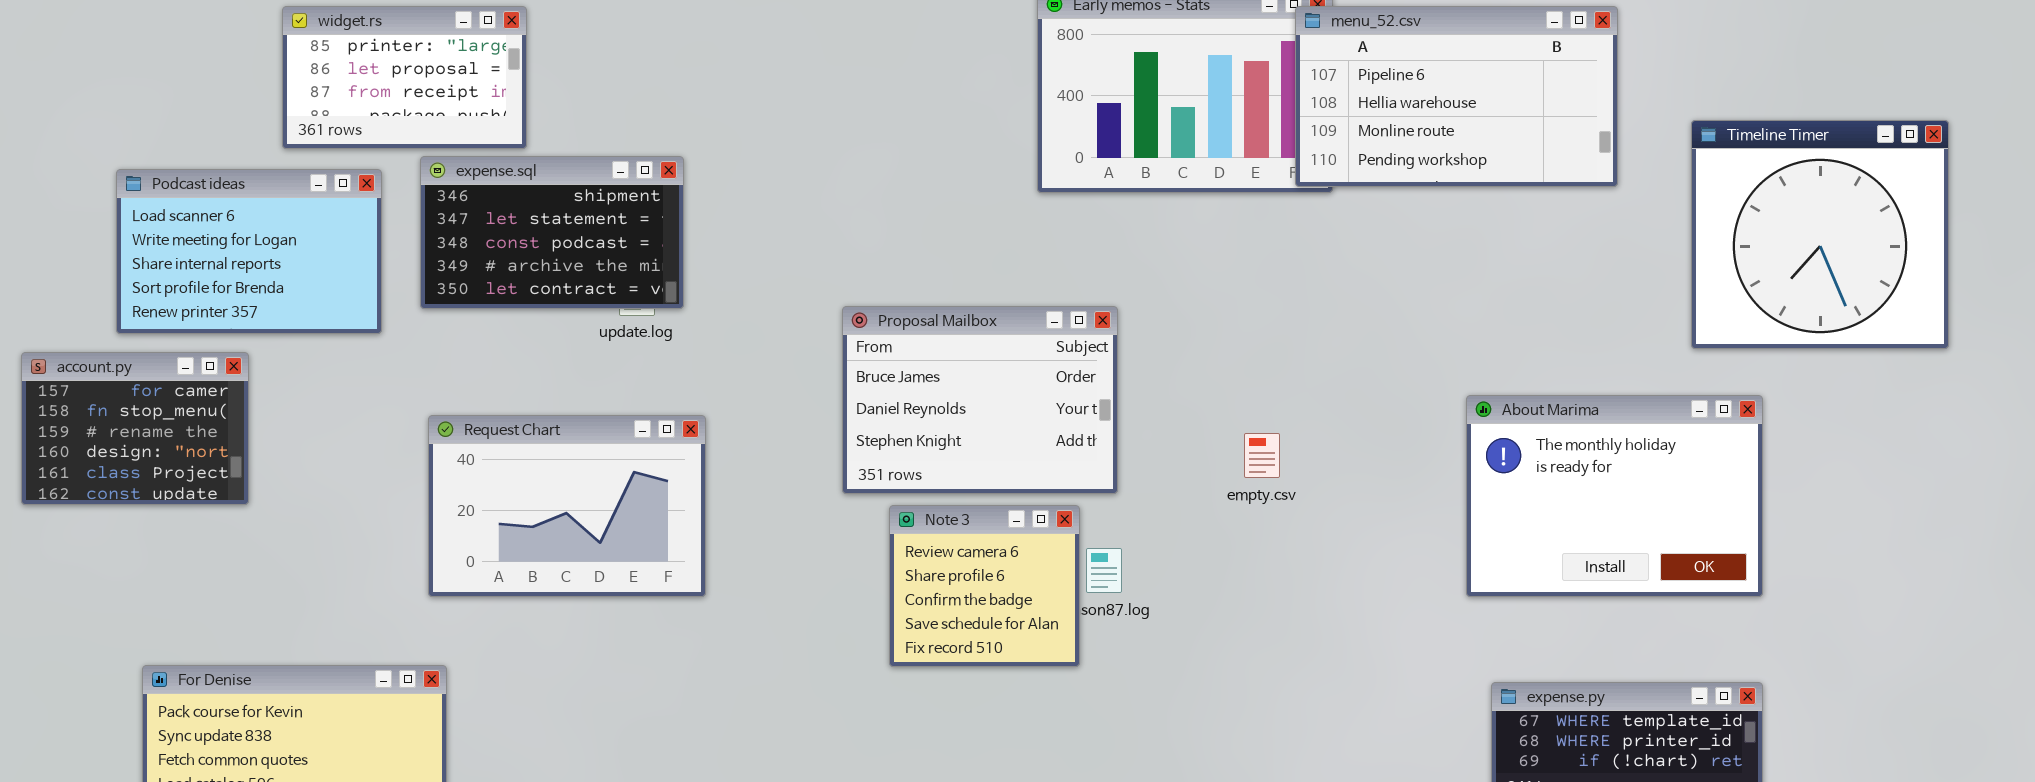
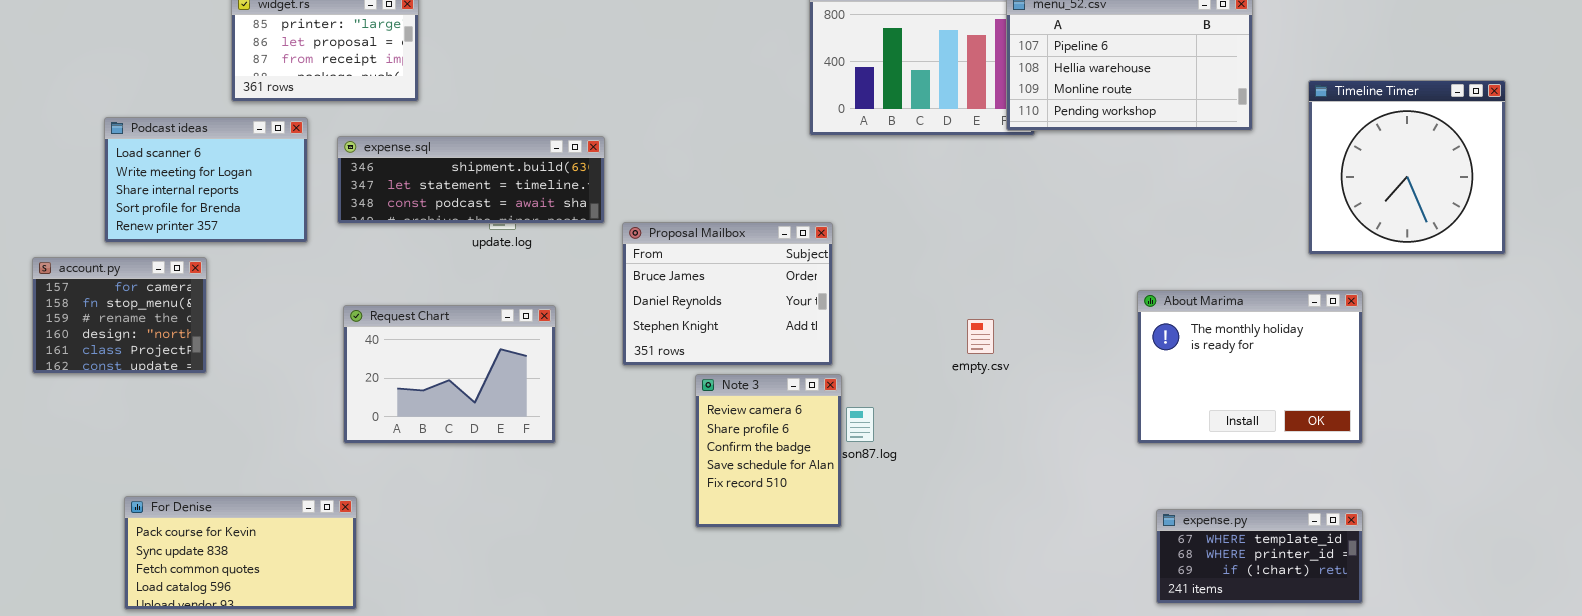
expense.sql: [420,156,684,309] -> [337,136,605,224], resized
Proposal Mailbox: [842,306,1118,494] -> [622,222,833,366], moved
Note 3: [889,505,1080,667] -> [695,374,842,528], resized

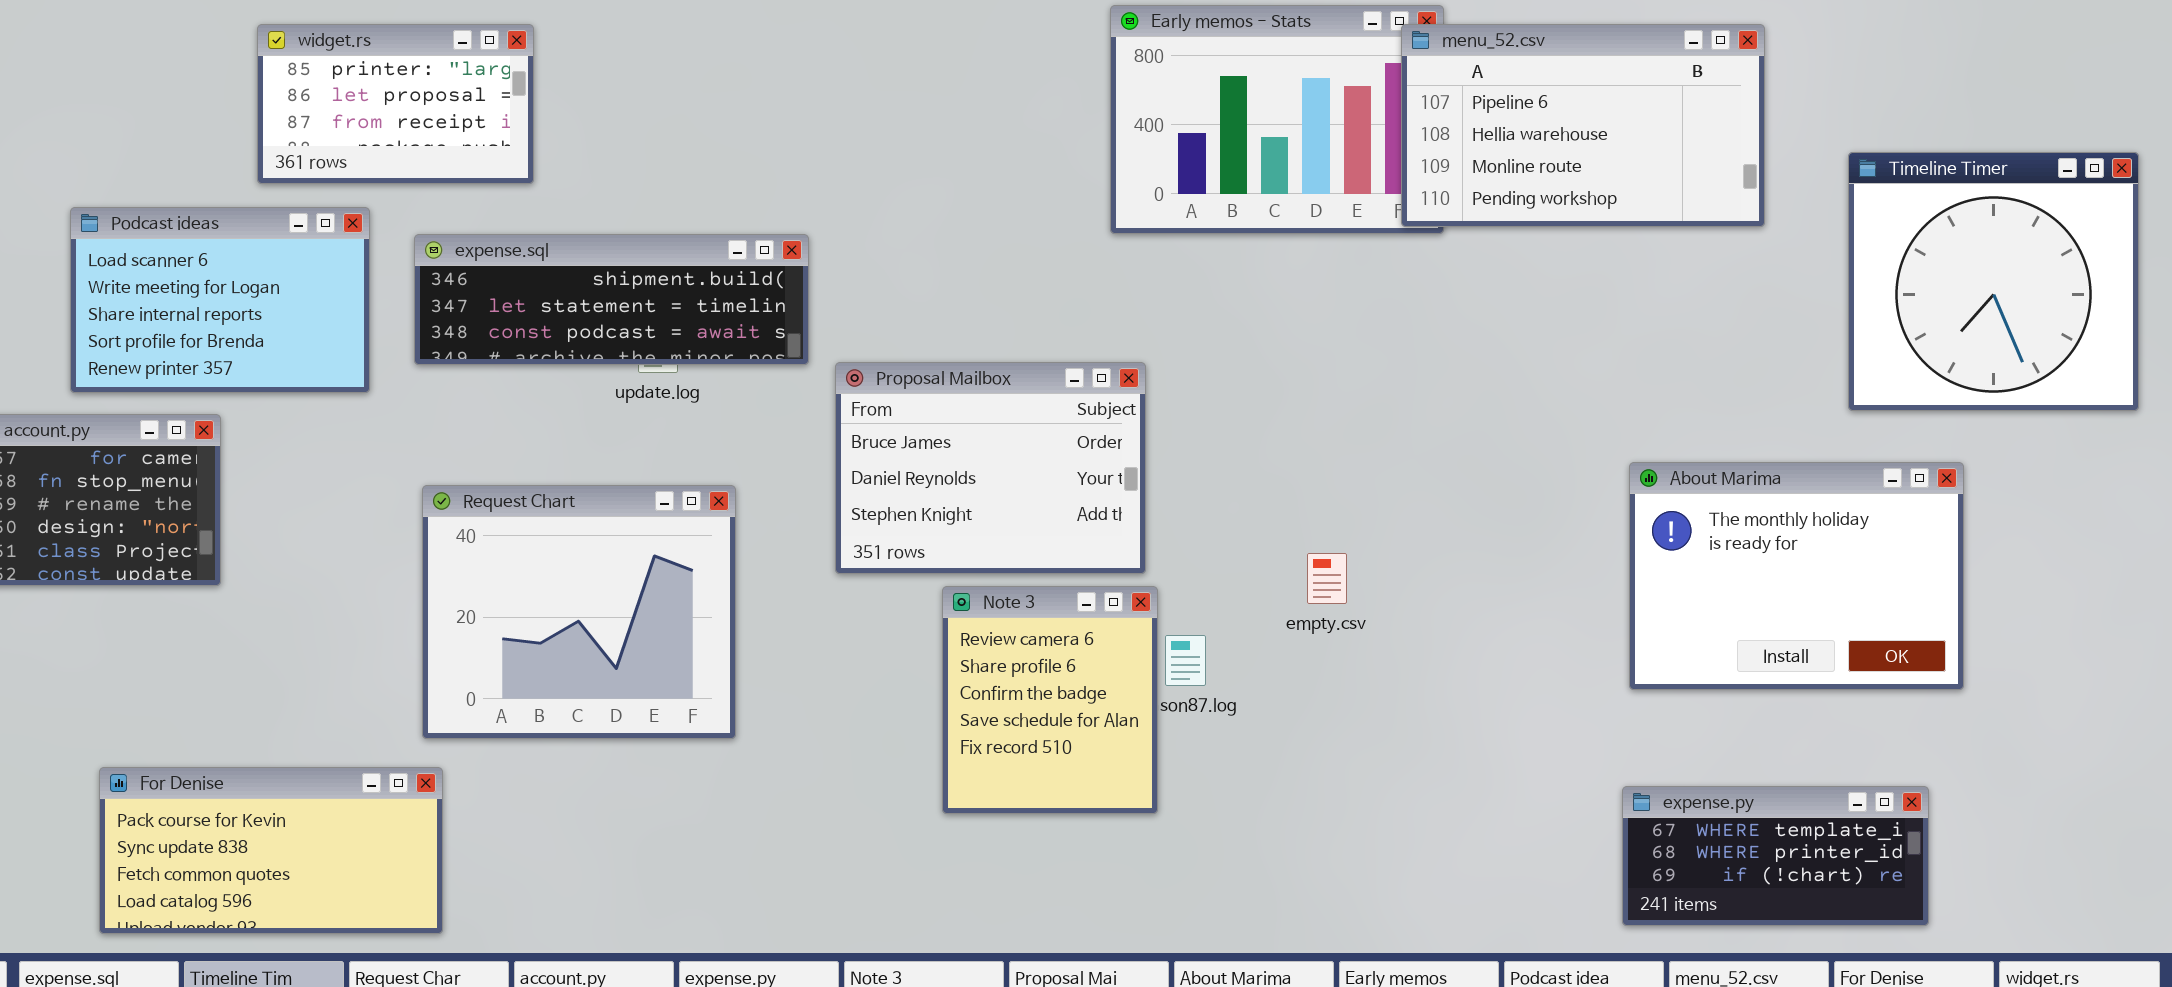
About Marima: [1137,290,1363,444] -> [1629,462,1964,690], moved
Request Chart: [343,305,556,444] -> [422,485,736,739], resized
empty.csv: [967,319,994,354] -> [1307,553,1347,604], moved

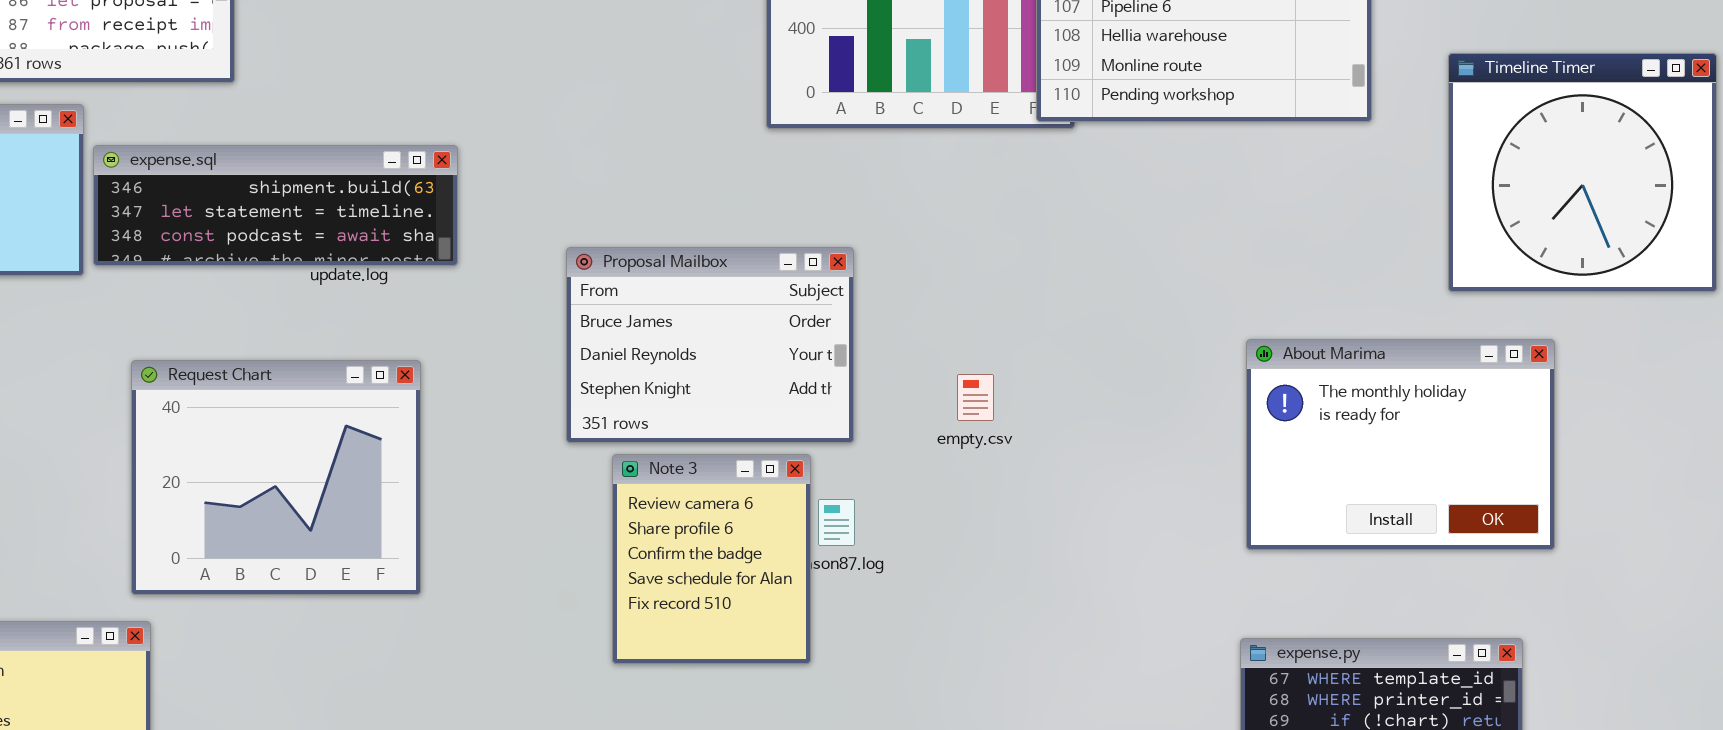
expense.sql: [414,234,809,365] -> [93,145,458,266], moved
Proposal Mailbox: [835,362,1146,574] -> [566,247,854,443], moved
empty.csv: [1307,553,1347,604] -> [957,374,994,421], moved

